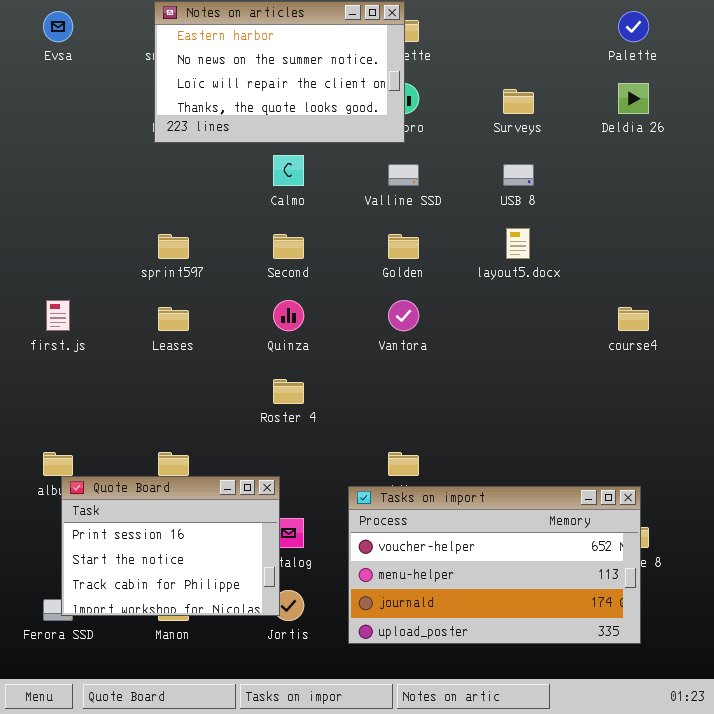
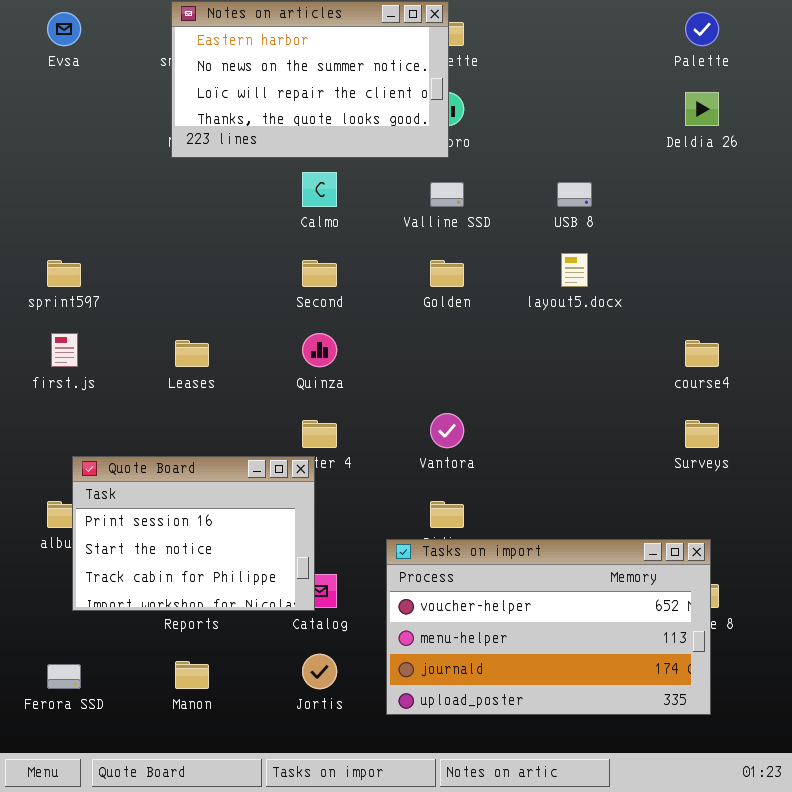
Surveys: [503,89,534,114] -> [685,420,719,448], moved
sprint597: [158,234,189,259] -> [47,260,81,287], moved
Vantora: [388,300,419,331] -> [430,413,464,448], moved
Quote Board: [61,476,280,616] -> [72,456,315,611], moved

